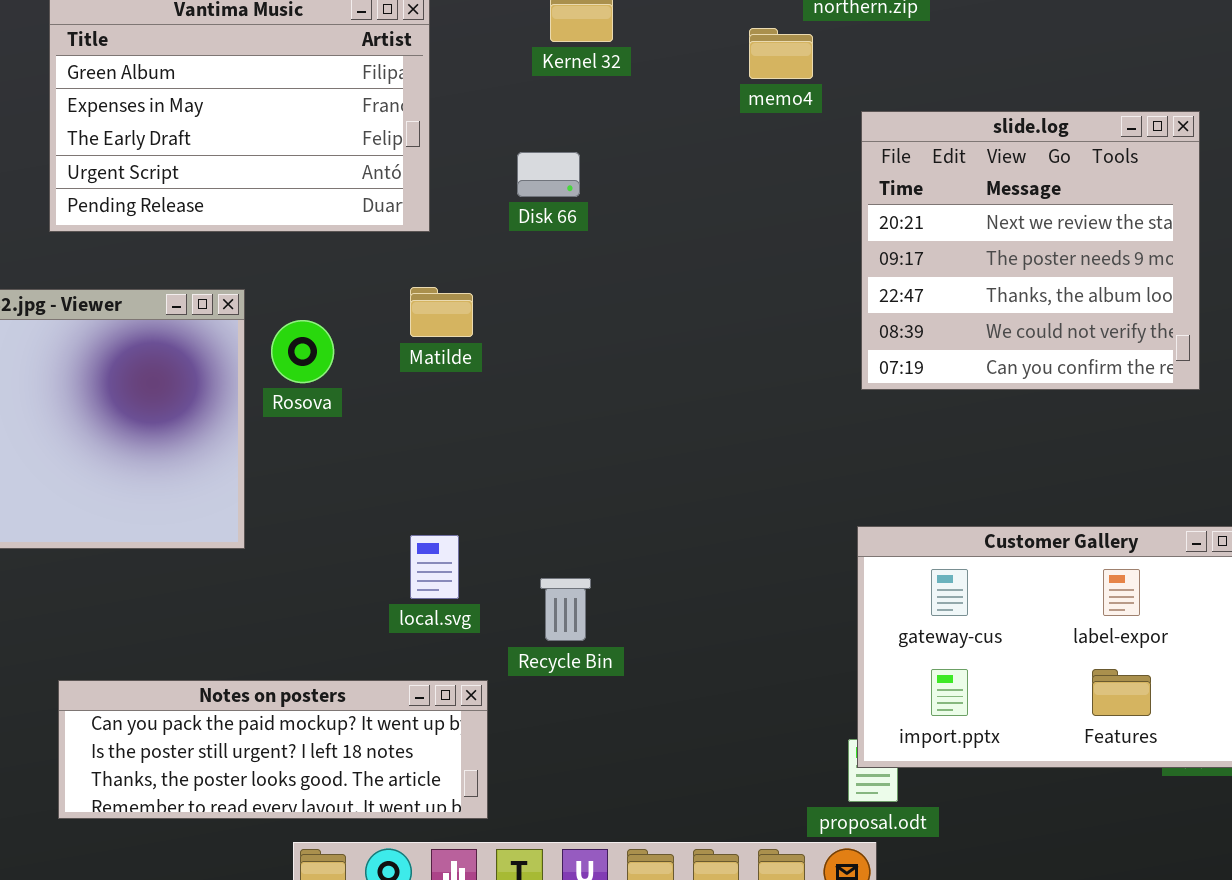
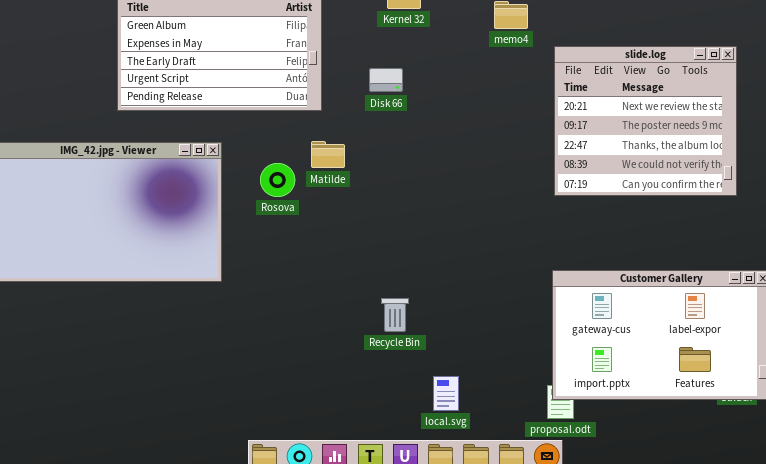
Rosova: [271,320,334,383] -> [260,163,295,197], moved
local.svg: [410,535,459,599] -> [433,376,459,411], moved
Notes on posters: [58,680,488,819] -> none, closed

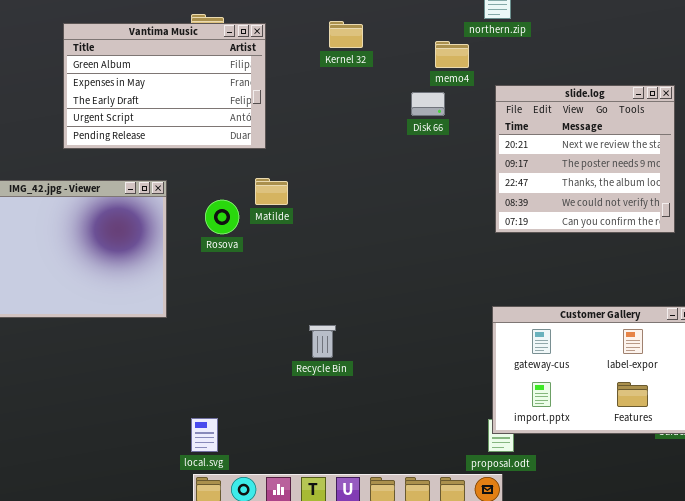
Disk 66: [369,68,403,92] -> [411,92,445,116], moved
Recycle Bin: [381,298,409,332] -> [309,325,336,358], moved
local.svg: [433,376,459,411] -> [191,418,218,452], moved

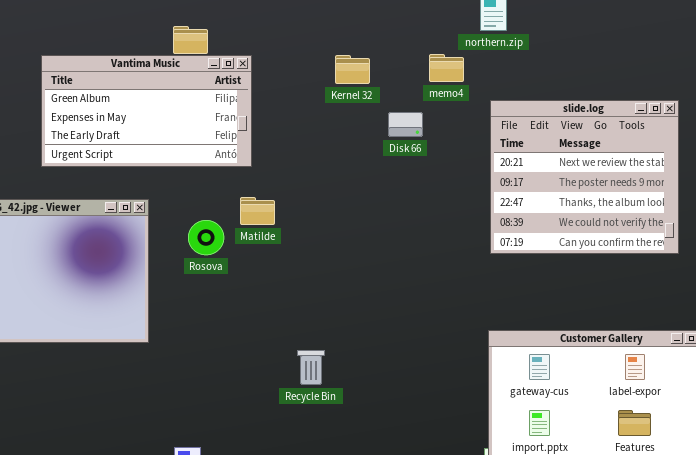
Kernel 32: [329,21,363,48] -> [335,55,370,84], moved
Vantima Music: [63,23,266,149] -> [41,55,252,167], resized
Disk 66: [411,92,445,116] -> [388,112,423,137], moved

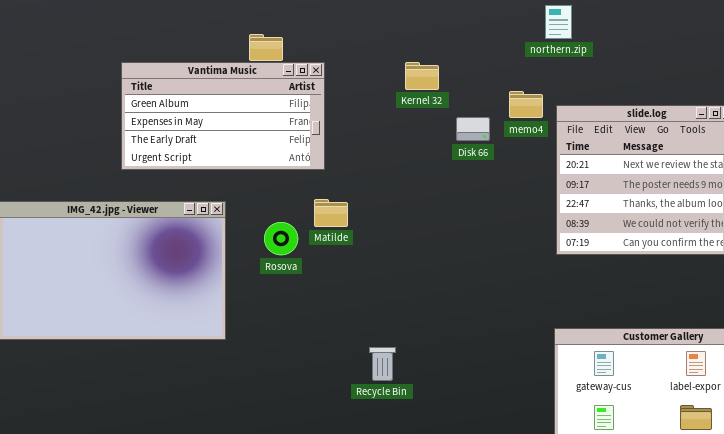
memo4: [429,54,464,82] -> [509,91,543,118], moved

